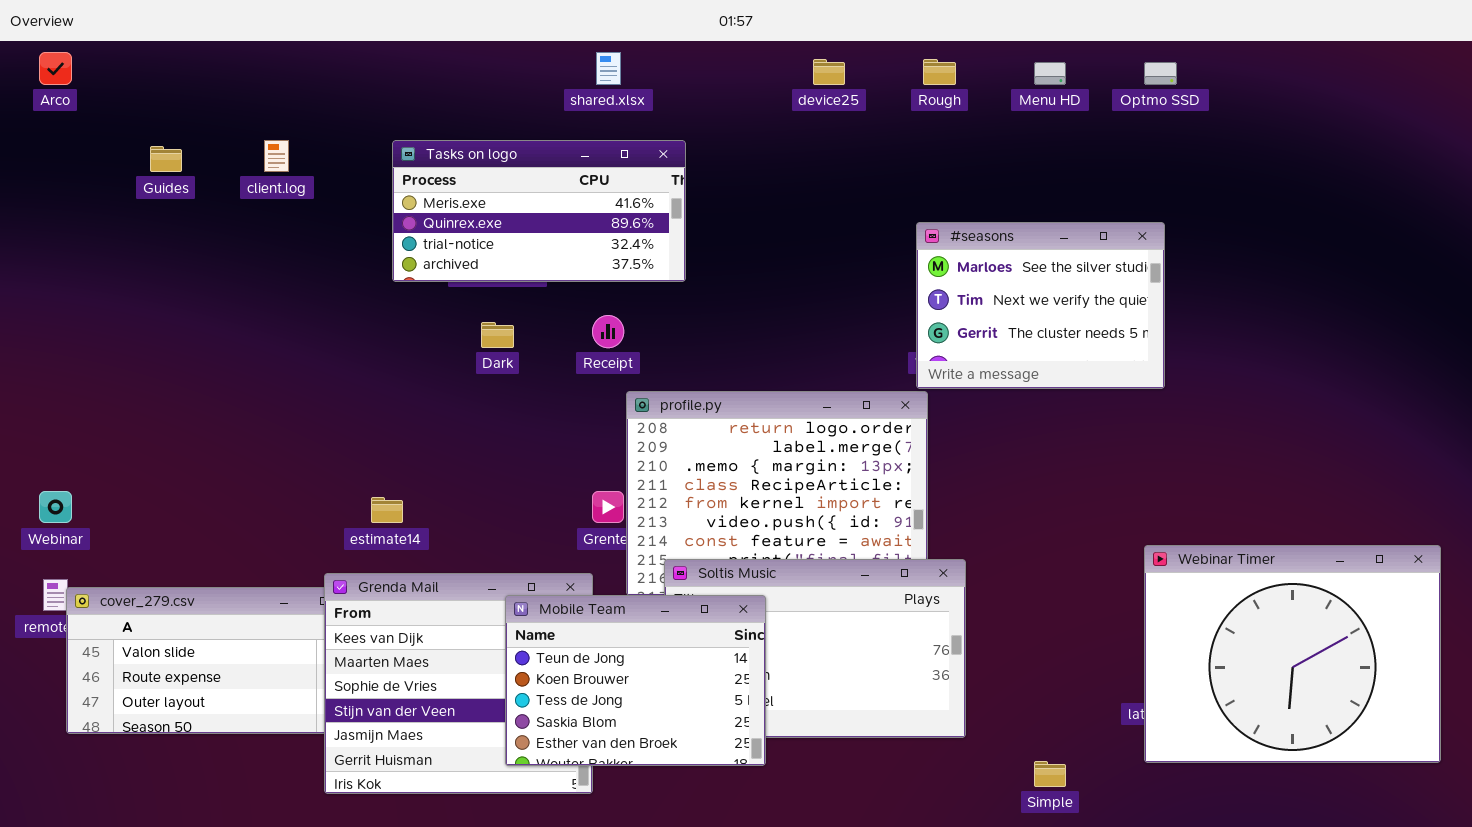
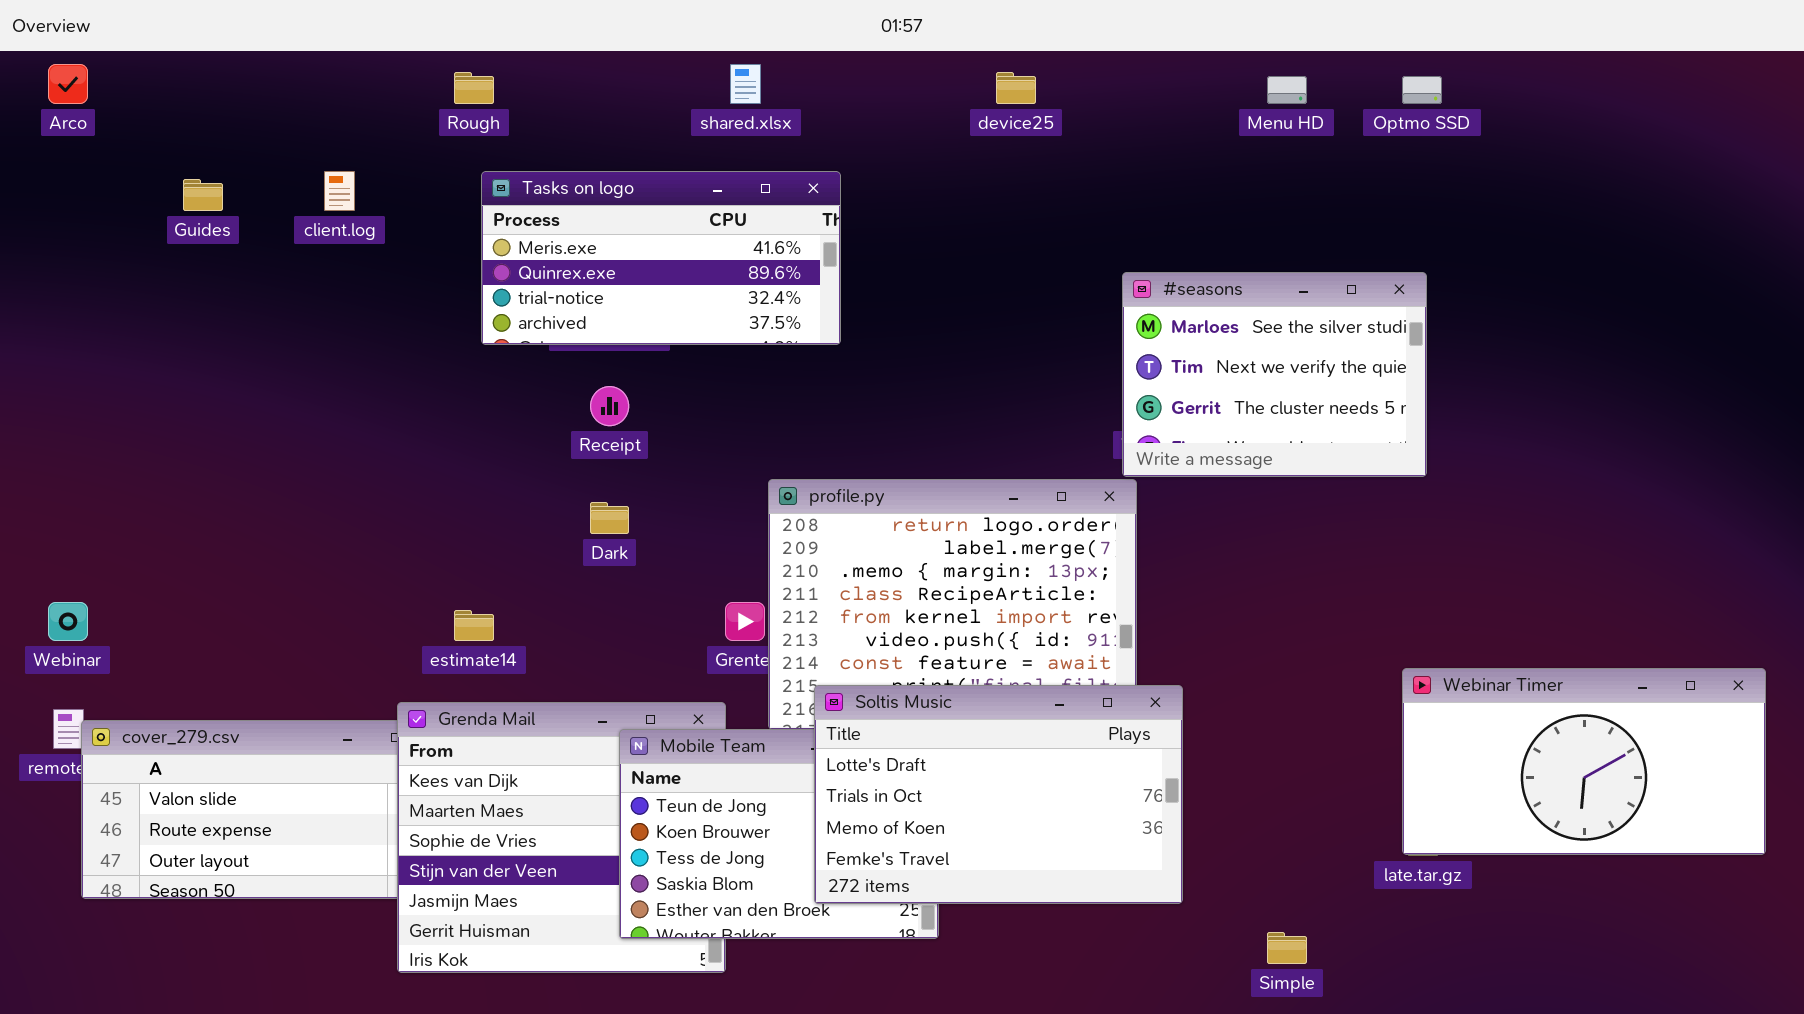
Rough: [923,59,956,85] -> [454,72,494,104], moved
Receipt: [592,315,624,348] -> [590,386,629,426], moved
Dark: [481,322,514,348] -> [590,502,629,534], moved
Webinar Timer: [1144,545,1441,763] -> [1402,668,1766,855], resized
Soltis Music: [664,559,966,738] -> [814,685,1183,904], raised

